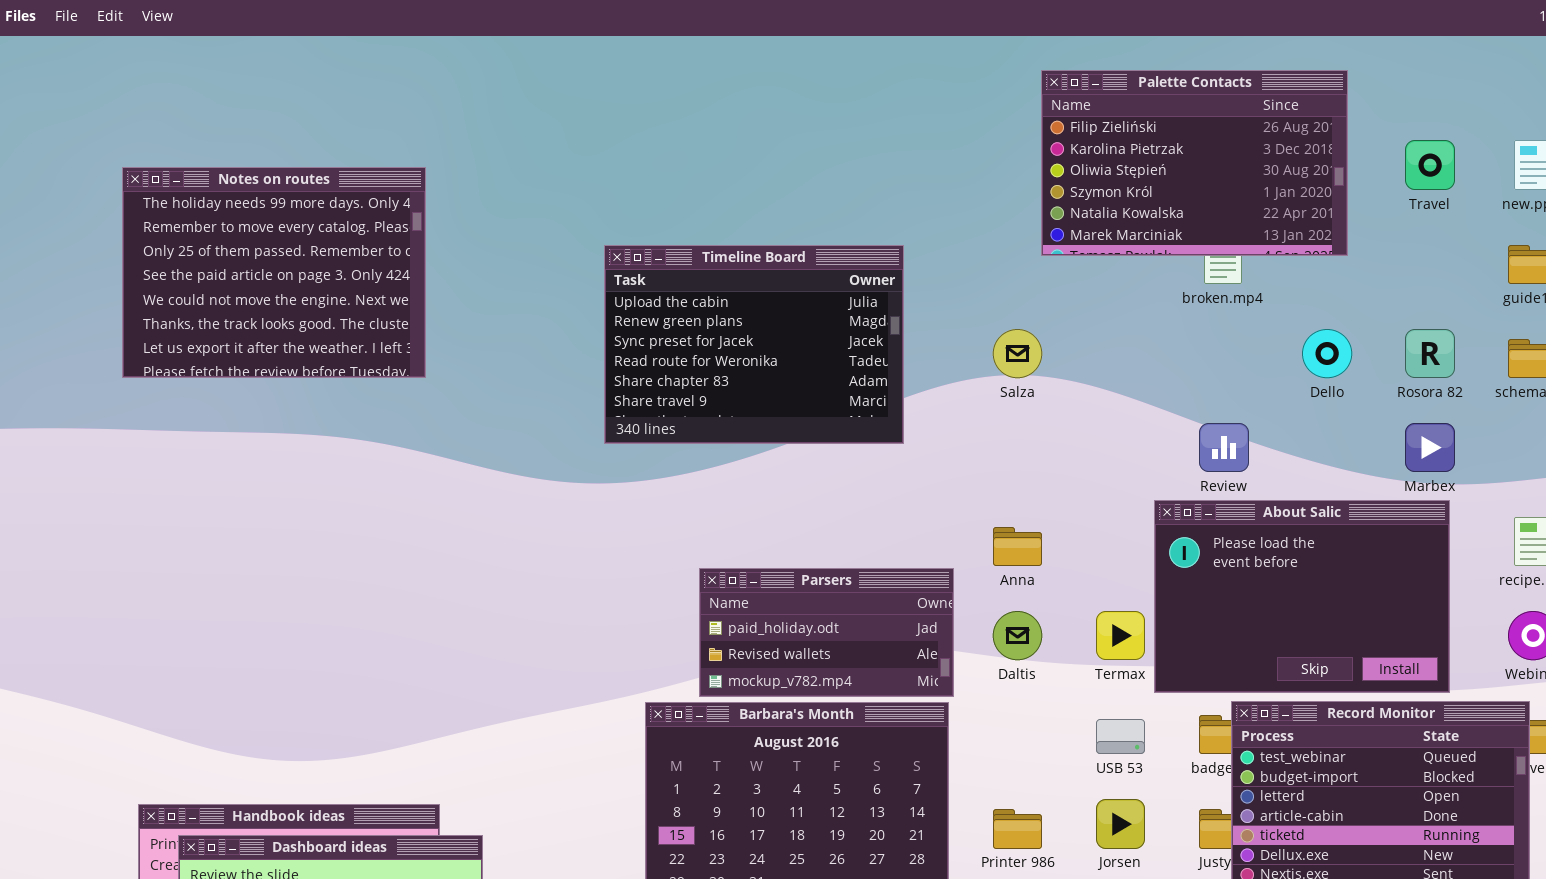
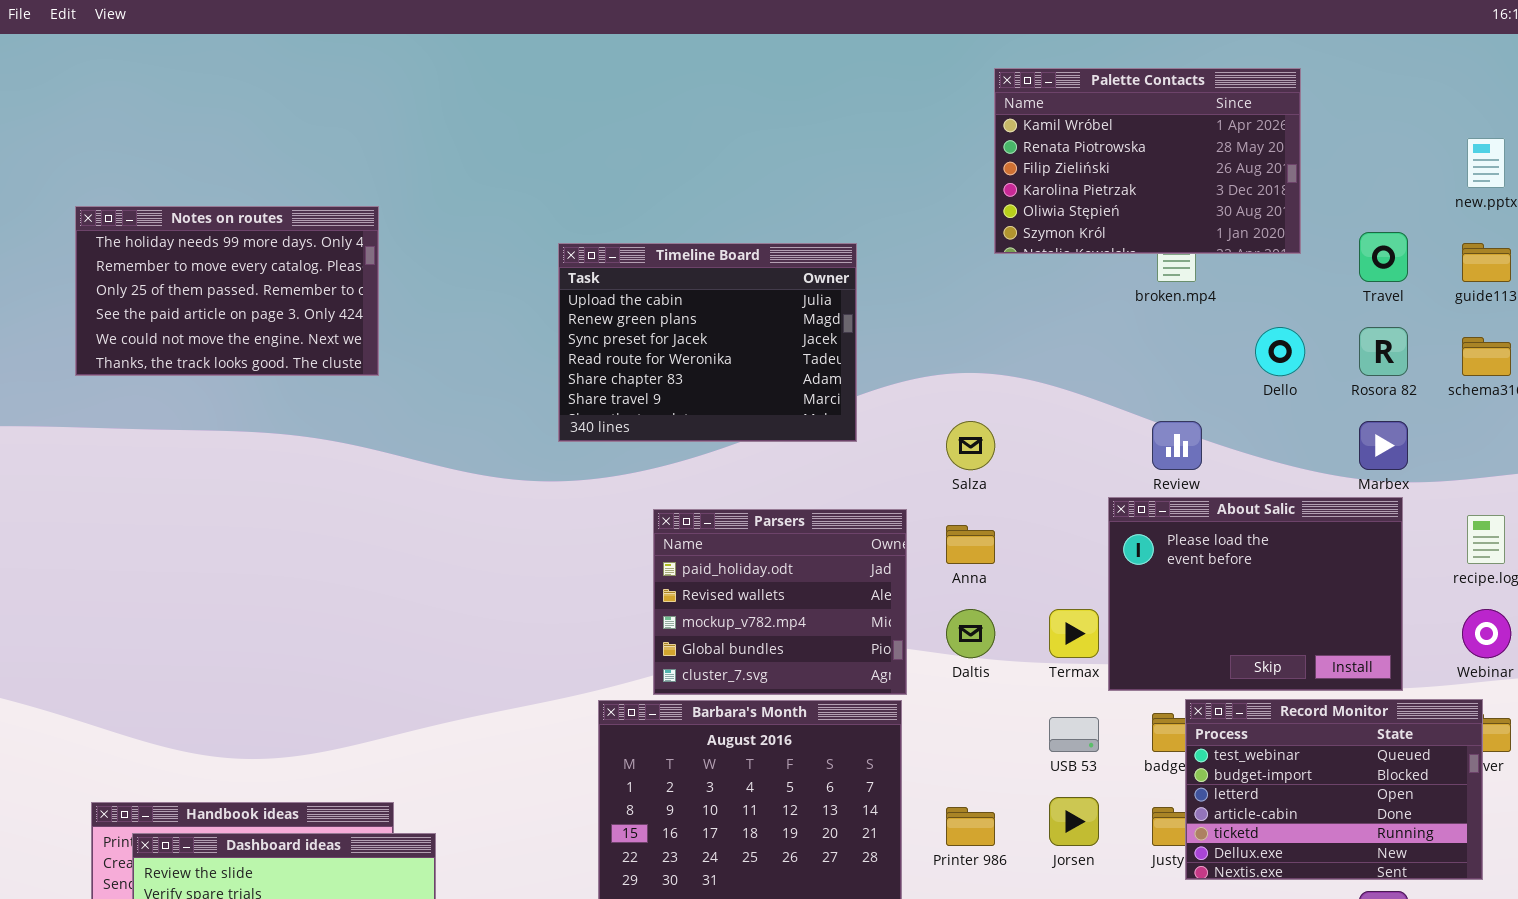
Palette Contacts: [1041,70,1348,256] -> [994,68,1301,254], scrolled up 2 rows
Travel: [1405,140,1455,190] -> [1359,232,1408,282], moved
Notes on routes: [122,167,426,378] -> [75,206,379,376], resized
Salza: [993,329,1042,378] -> [946,421,995,470], moved
Parsers: [699,568,954,697] -> [653,509,907,695], resized

